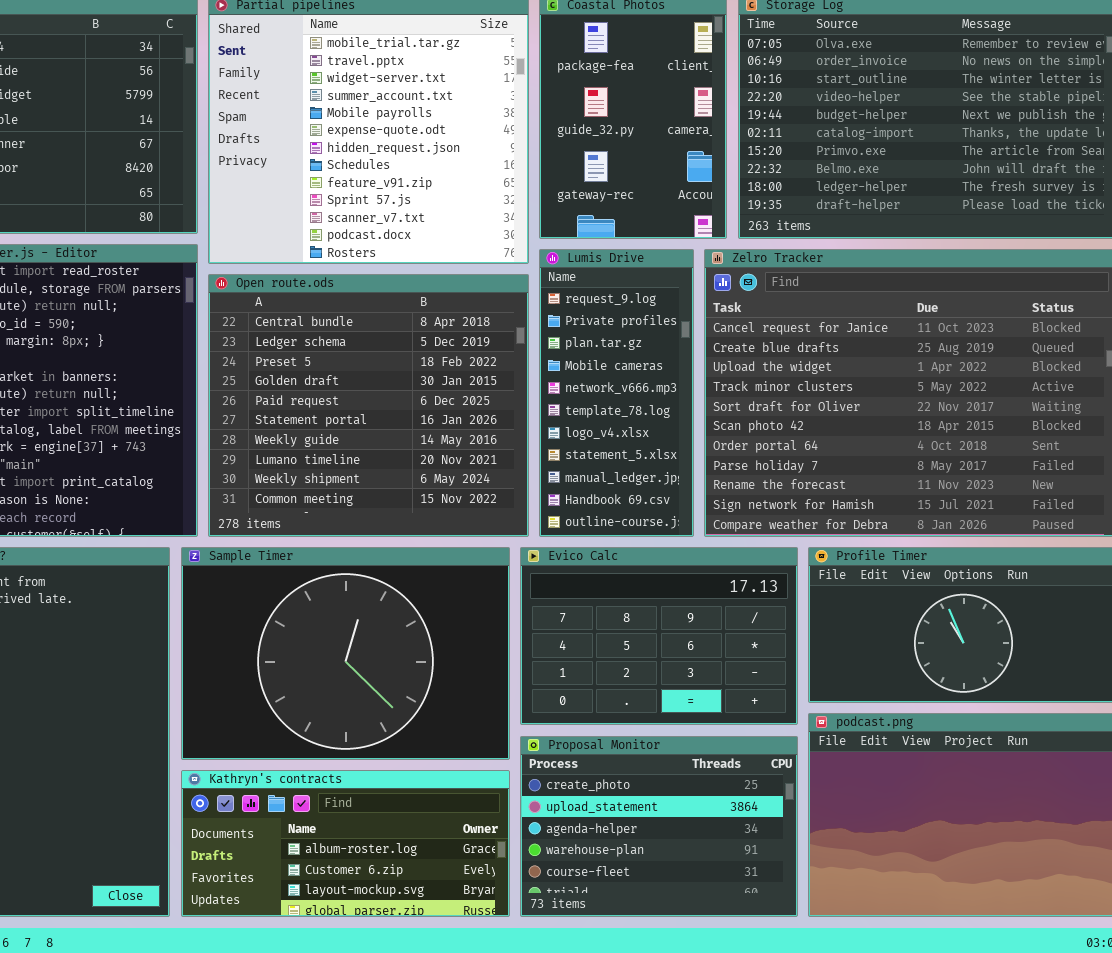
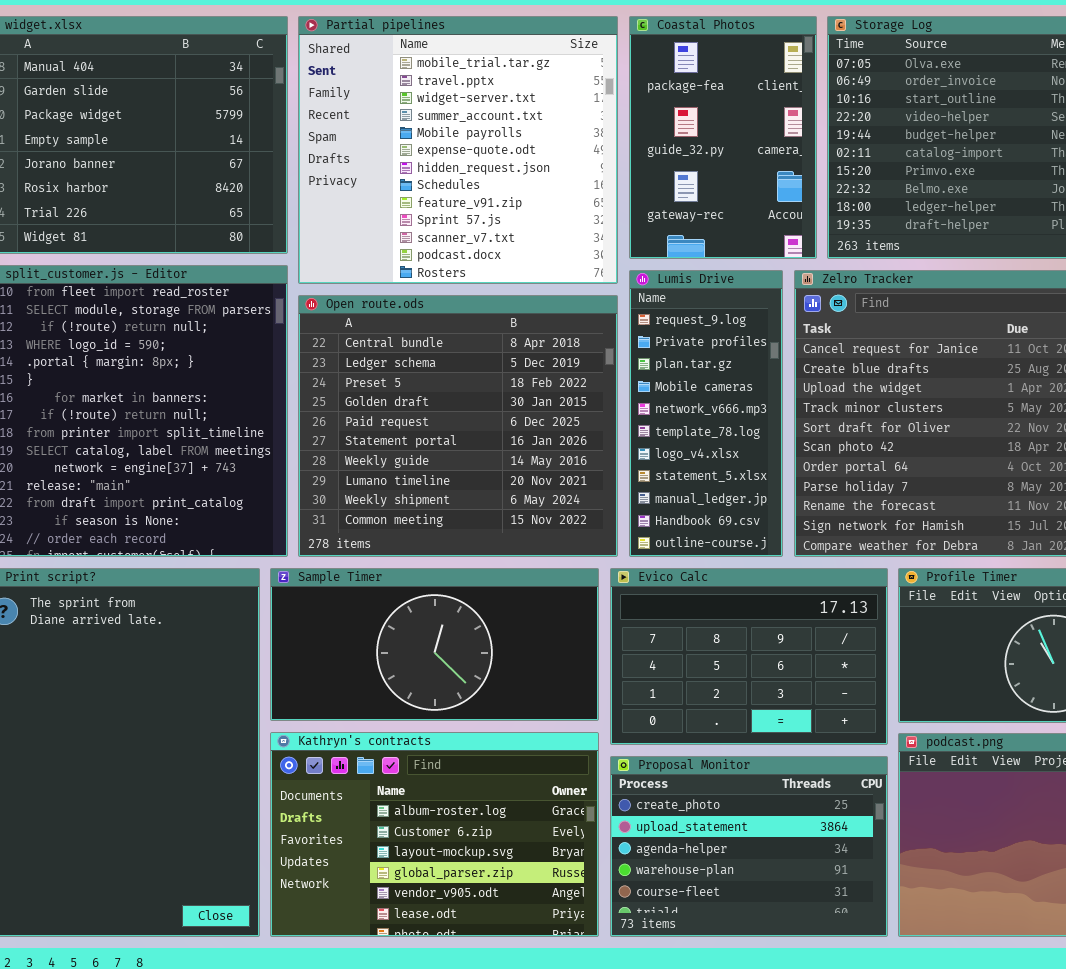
Sample Timer: [181,547,510,760] -> [270,568,599,721], resized
Kathryn's contracts: [181,770,510,917] -> [270,732,599,937], resized

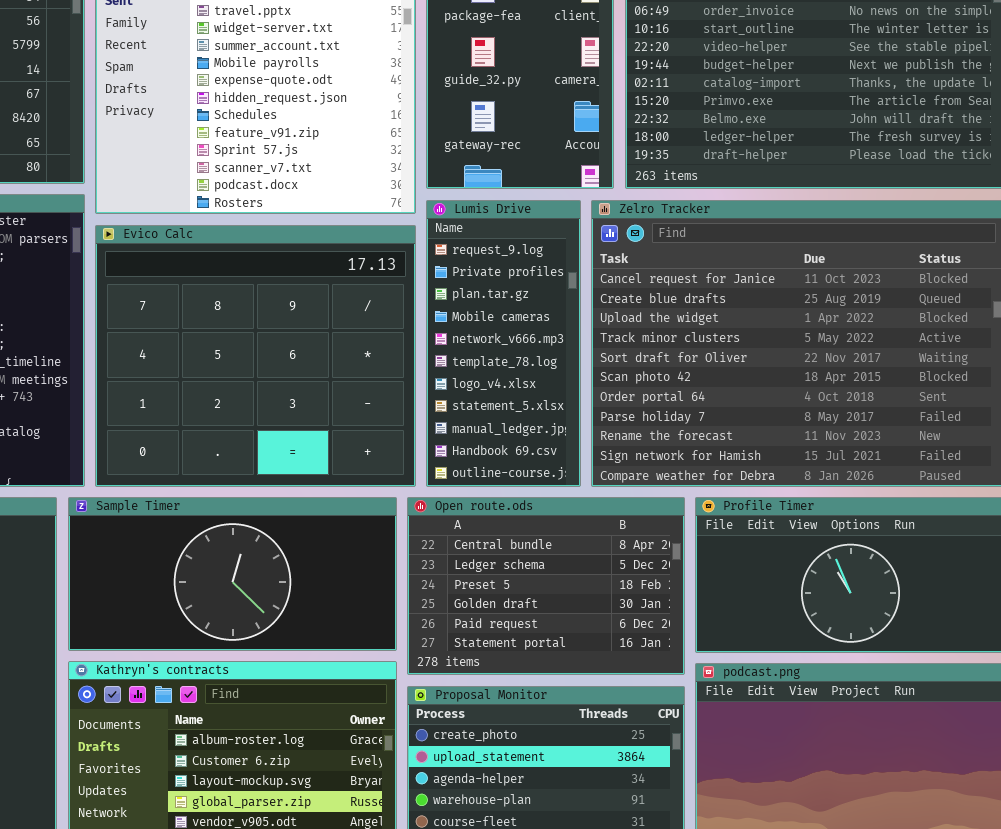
Open route.ods: [298,295,618,557] -> [407,497,685,675], moved, resized
Evico Calc: [610,568,888,745] -> [95,225,416,487], moved, resized

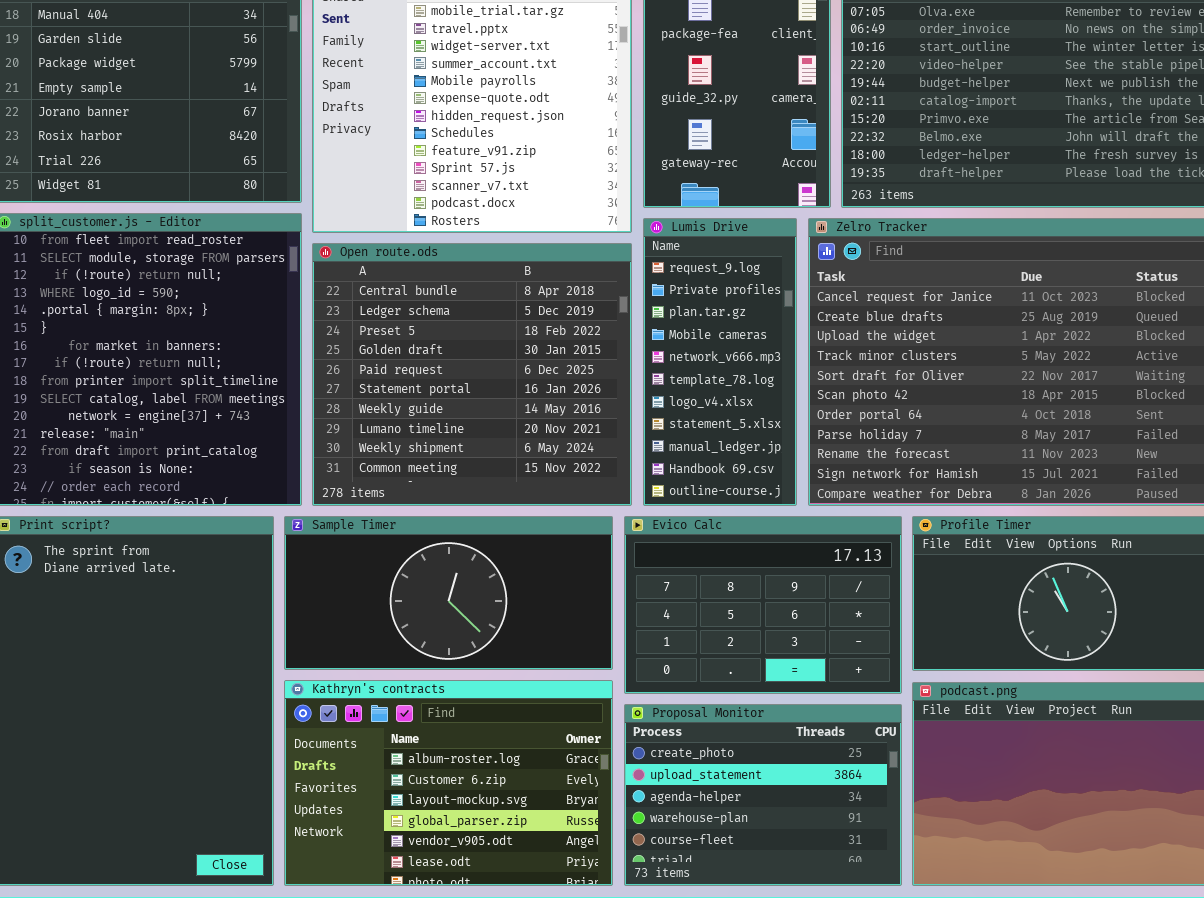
Evico Calc: [95,225,416,487] -> [624,516,902,694], moved, resized
Open route.ods: [407,497,685,675] -> [312,243,632,506], moved, resized

